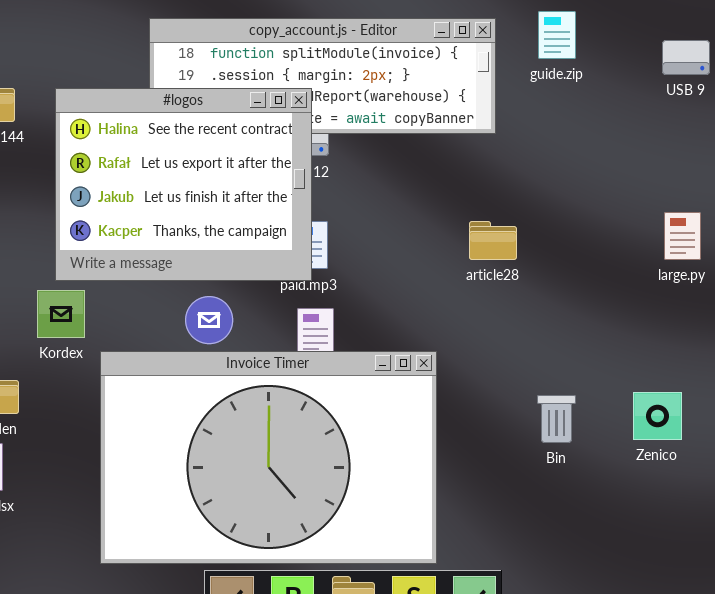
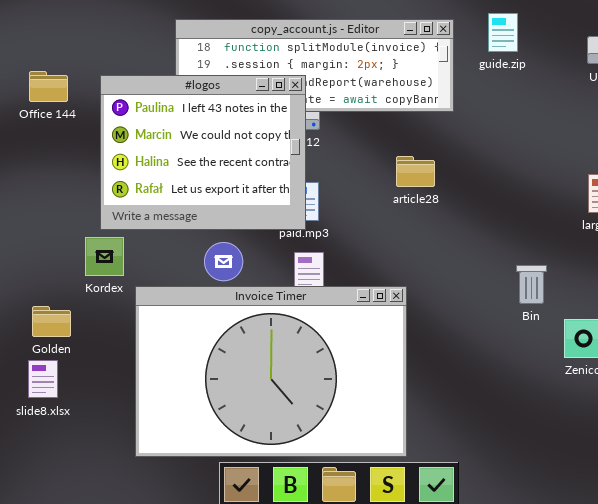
#logos: [55,88,312,281] -> [100,75,306,230], scrolled up 2 rows
article28: [469,221,517,260] -> [396,156,435,187], moved
Bin: [537,395,576,443] -> [516,265,547,304], moved

